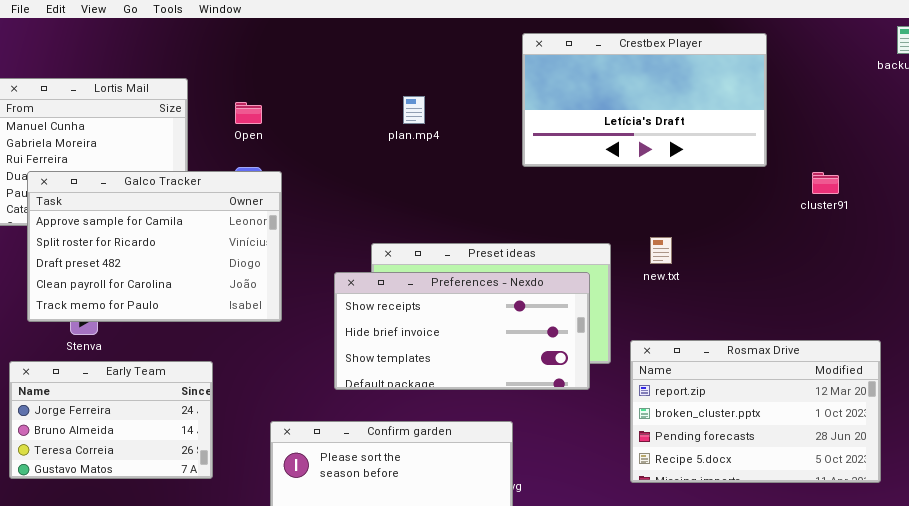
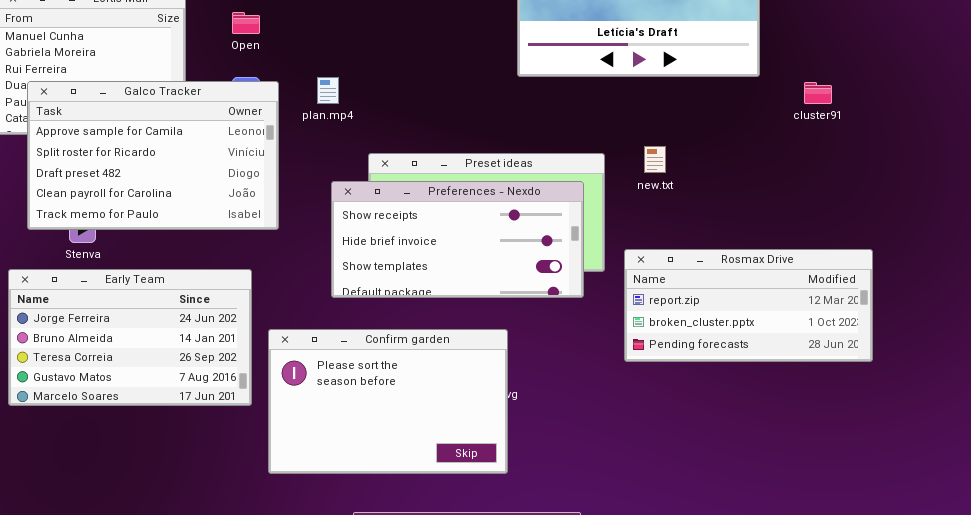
plan.mp4: [403,96,425,124] -> [317,77,339,104], moved
Rosmax Drive: [630,340,881,483] -> [624,249,873,362], resized
Early Team: [9,361,213,479] -> [8,269,252,406], resized

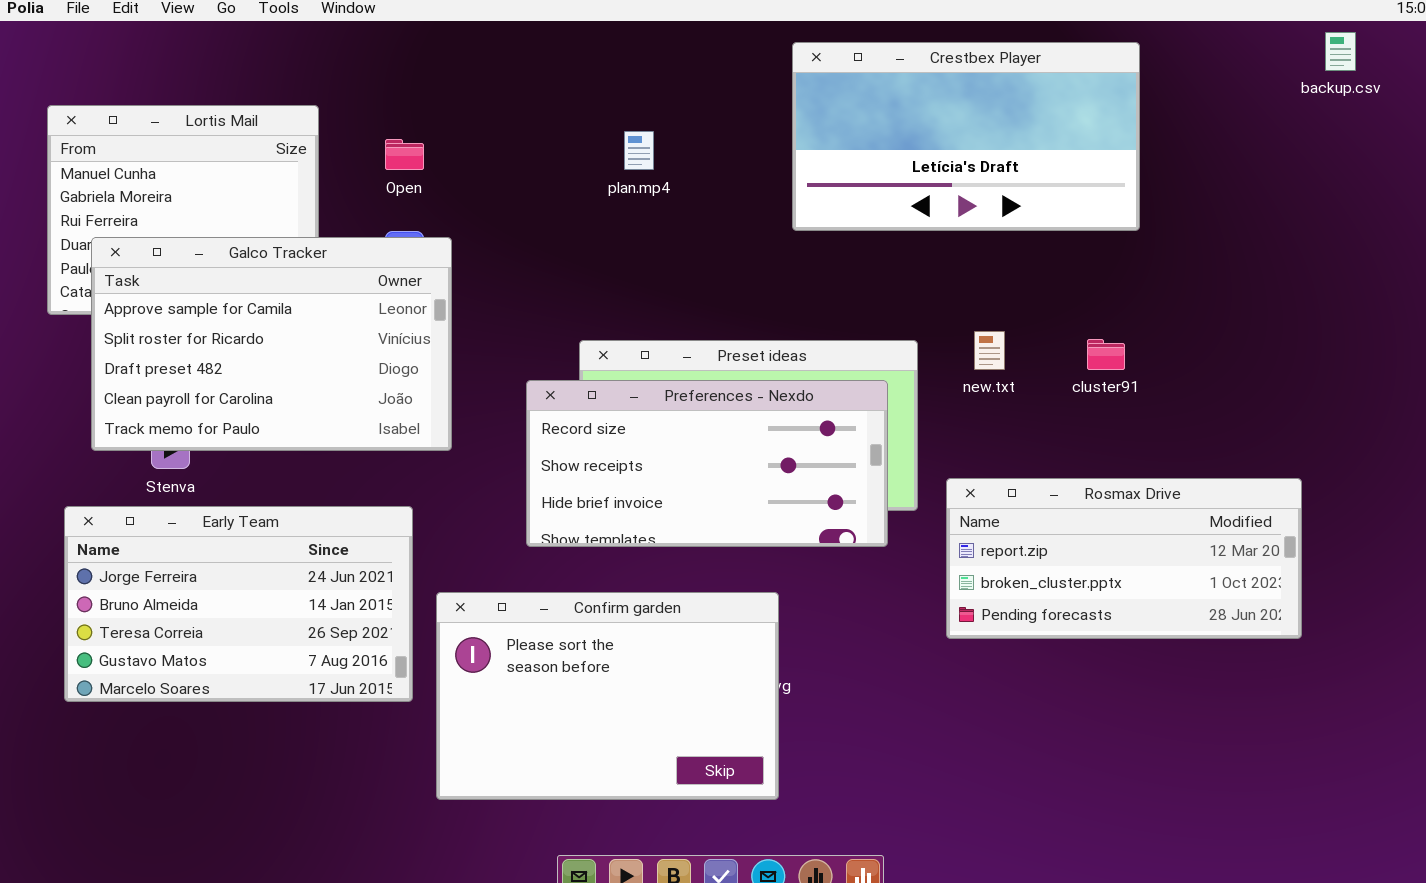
plan.mp4: [317,77,339,104] -> [624,131,654,170], moved
cluster91: [804,82,832,104] -> [1087,339,1125,370], moved
Preferences - Nexdo: [331,181,584,298] -> [526,380,888,547], scrolled up 1 row

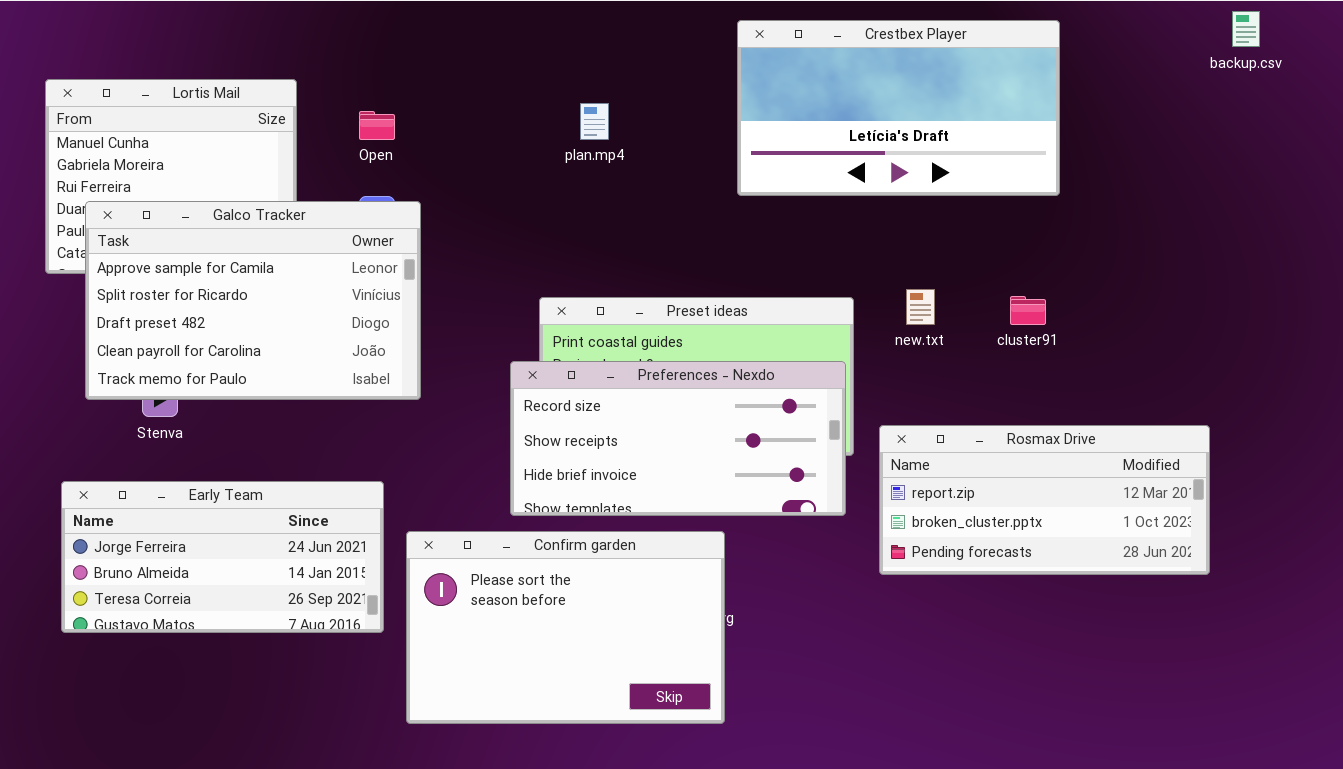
Preferences - Nexdo: [526,380,888,547] -> [510,361,846,516], moved
Early Team: [64,506,413,702] -> [61,481,384,633], resized

